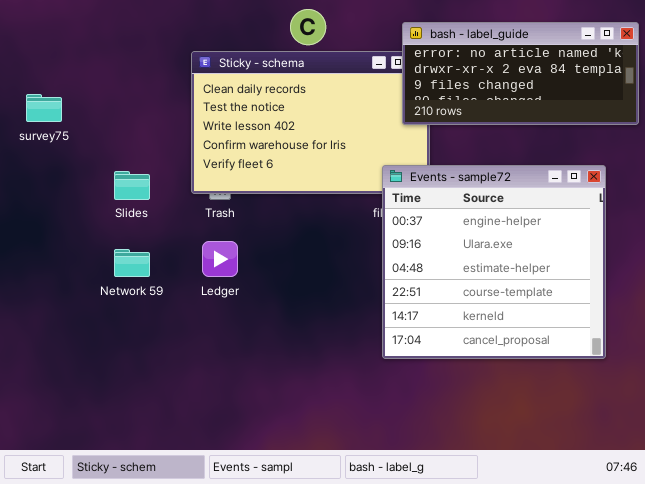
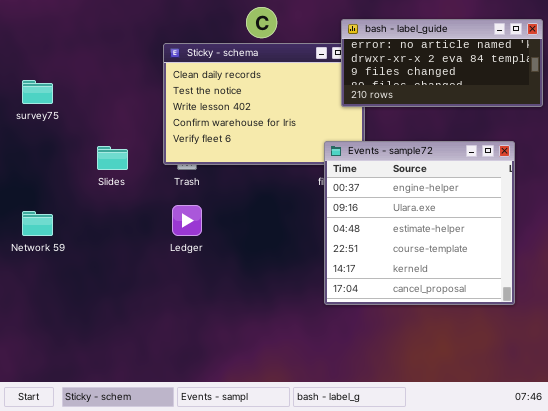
Network 59: [114,249,150,277] -> [22,211,53,236], moved

